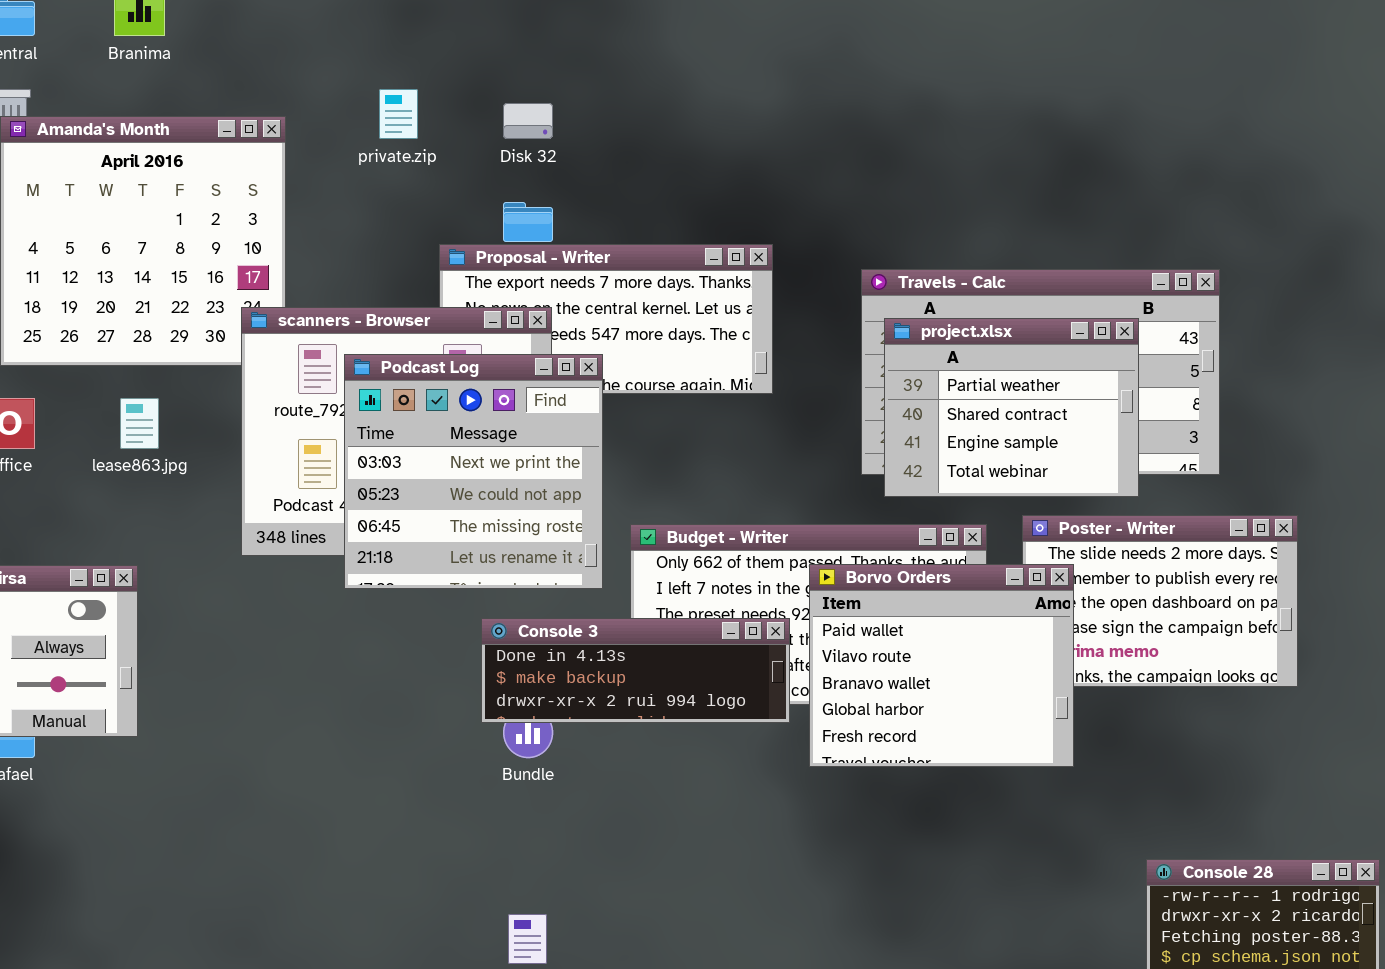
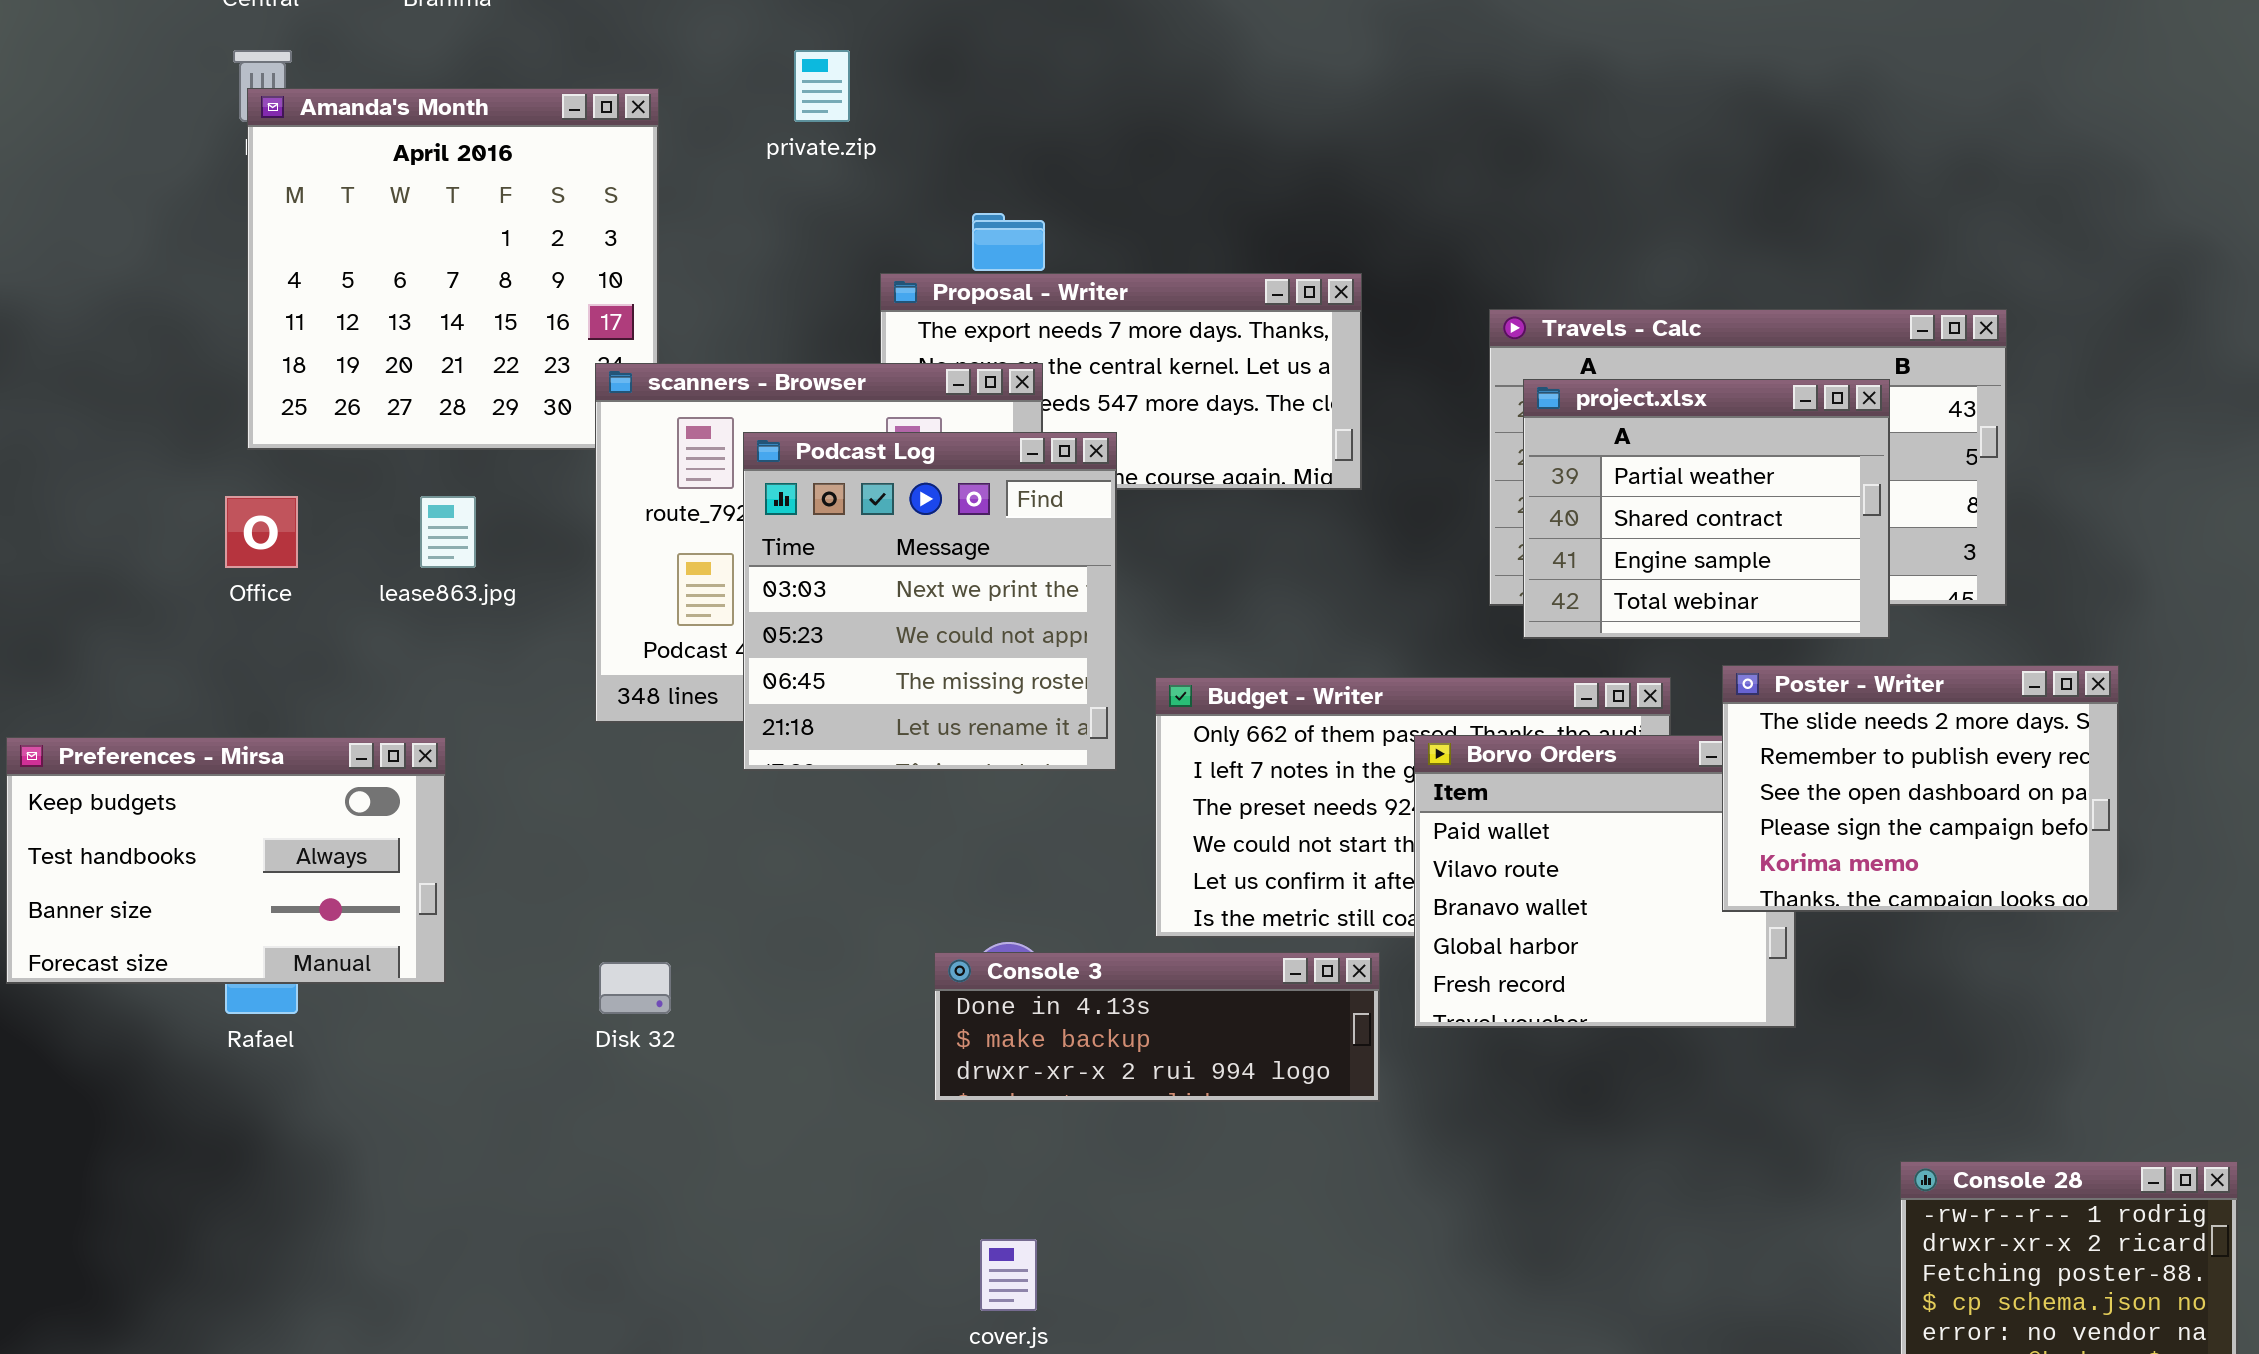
Disk 32: [503,103,553,139] -> [599,962,671,1014], moved
Poster - Writer: [1022,515,1298,687] -> [1722,665,2119,912], raised
Console 3: [481,618,790,723] -> [934,952,1380,1102], moved

